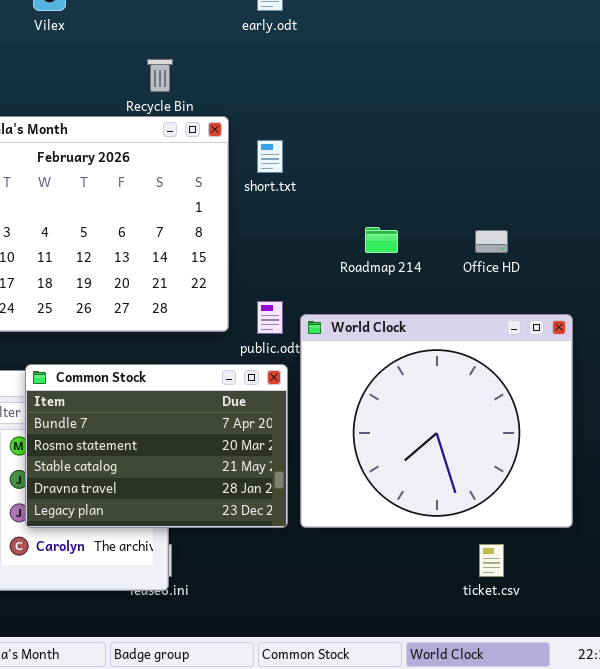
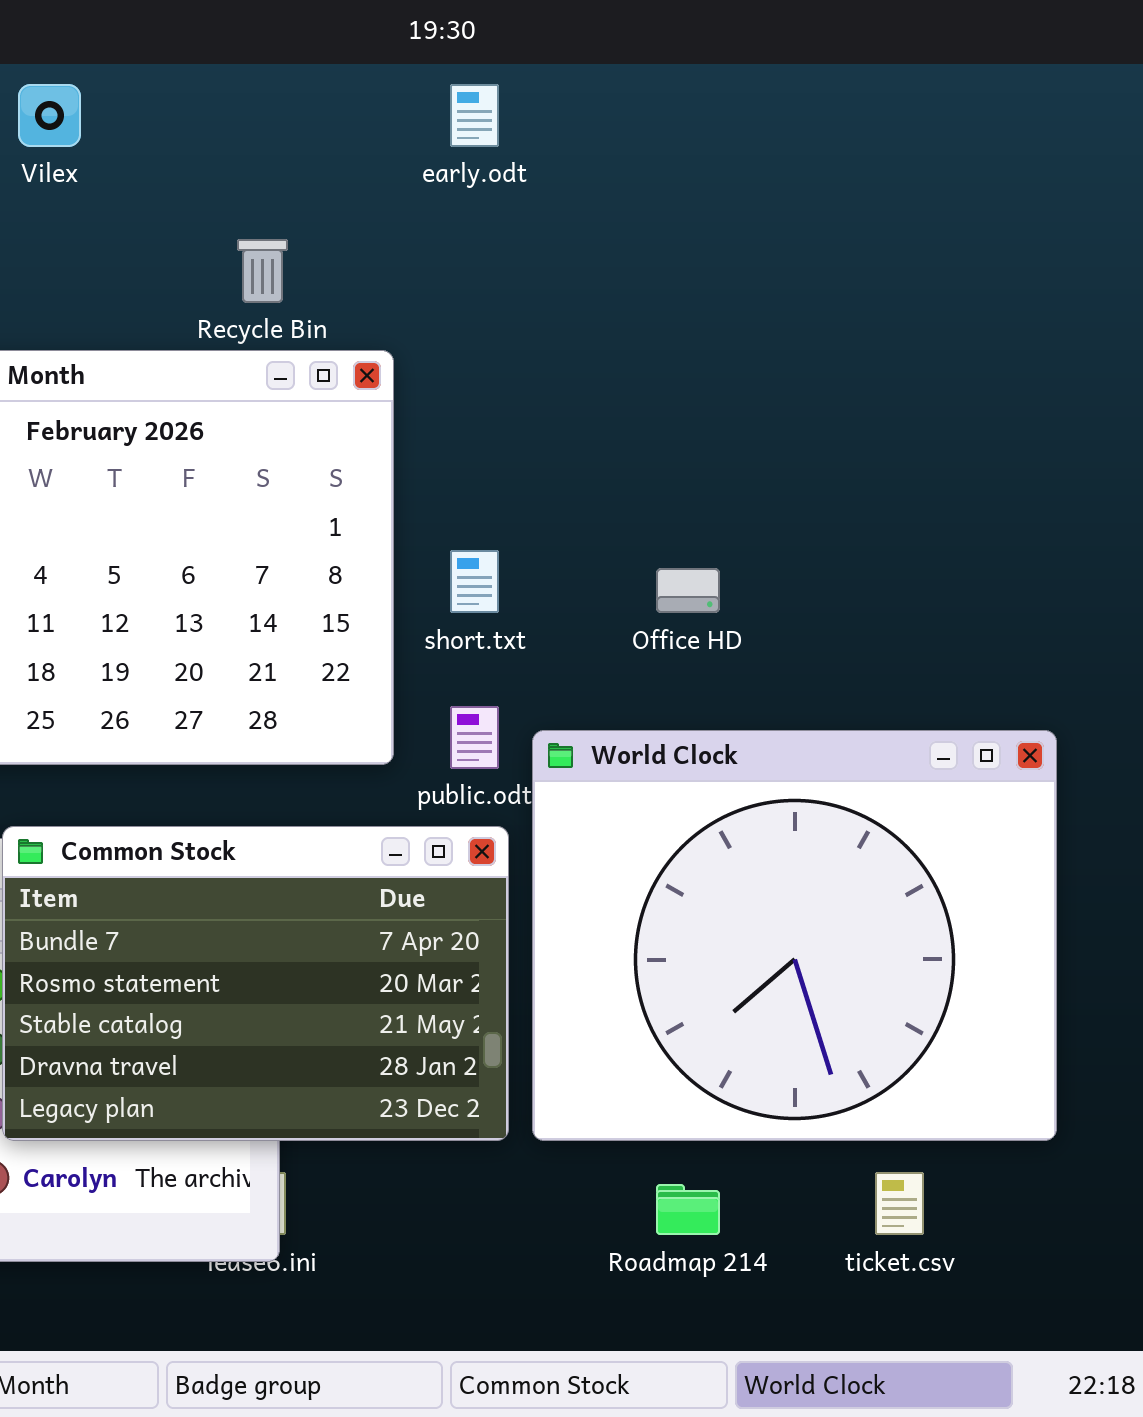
short.txt: [257,140,283,173] -> [450,550,499,613], moved
Roadmap 214: [365,227,398,253] -> [656,1184,720,1235], moved
Office HD: [475,230,508,253] -> [656,568,720,613], moved

